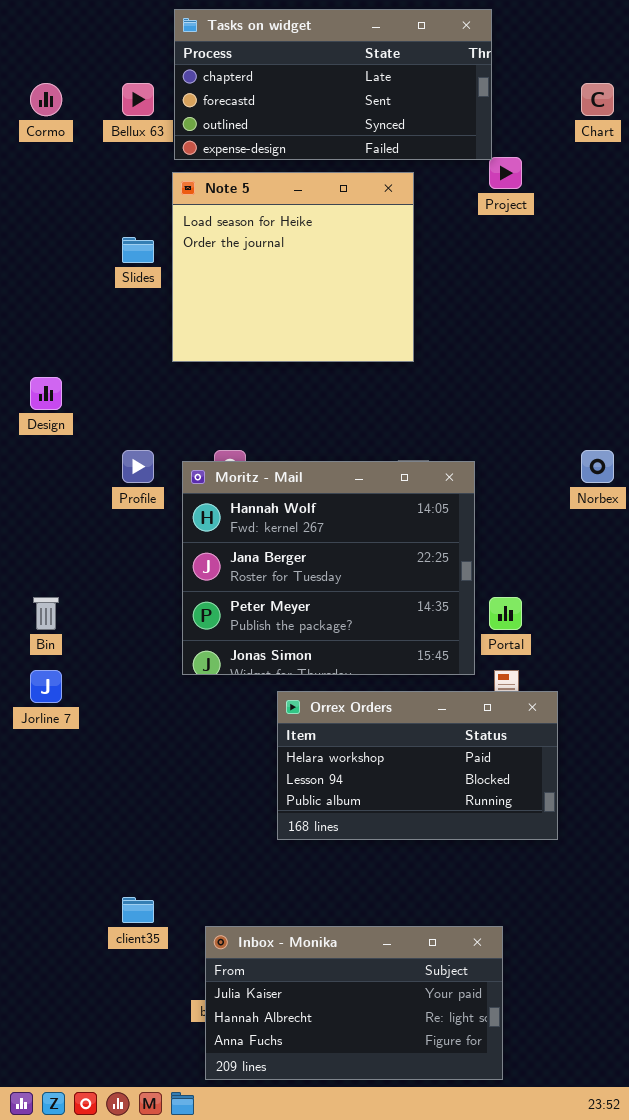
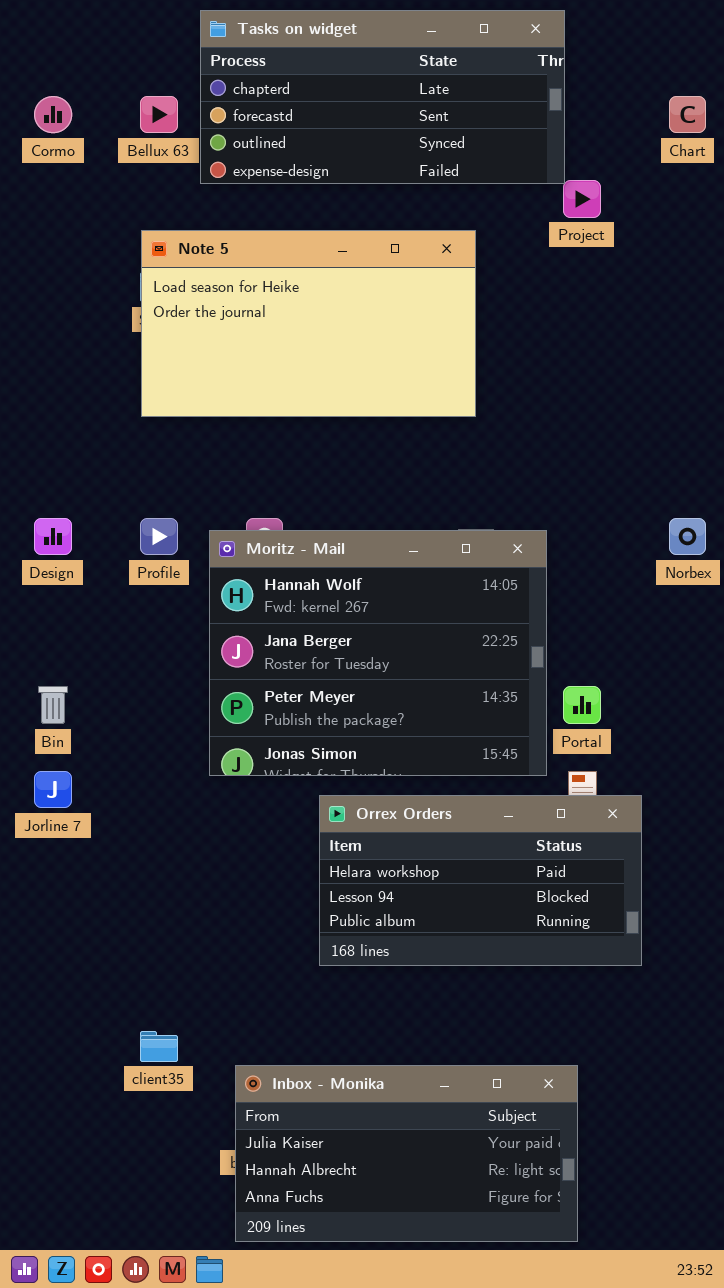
Note 5: [172,172,414,362] -> [141,230,476,417], resized
Design: [30,377,62,410] -> [34,518,72,555], moved

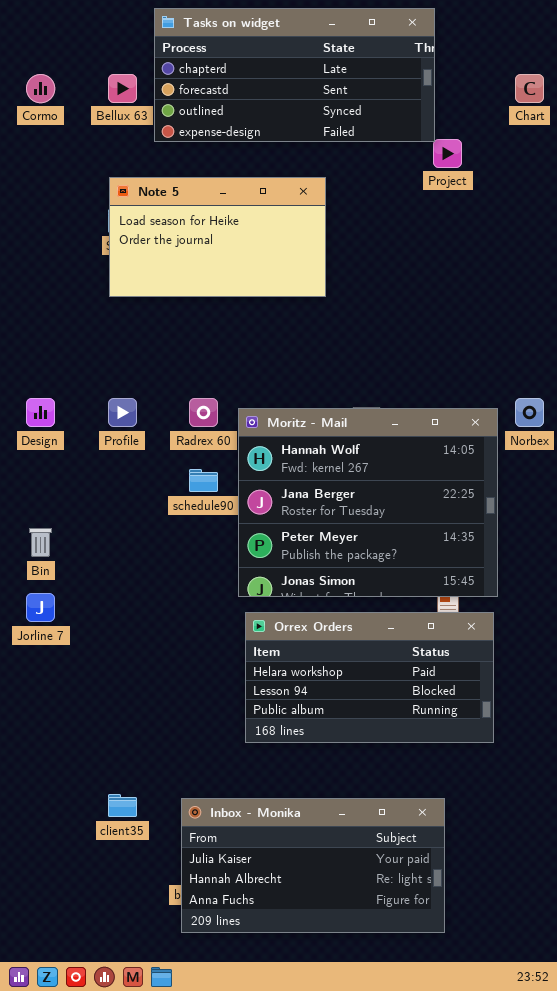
Note 5: [141,230,476,417] -> [109,177,326,297], resized
Moritz - Mail: [209,530,547,776] -> [238,408,498,597], moved
Inbox - Monika: [235,1065,578,1242] -> [181,798,445,933], moved

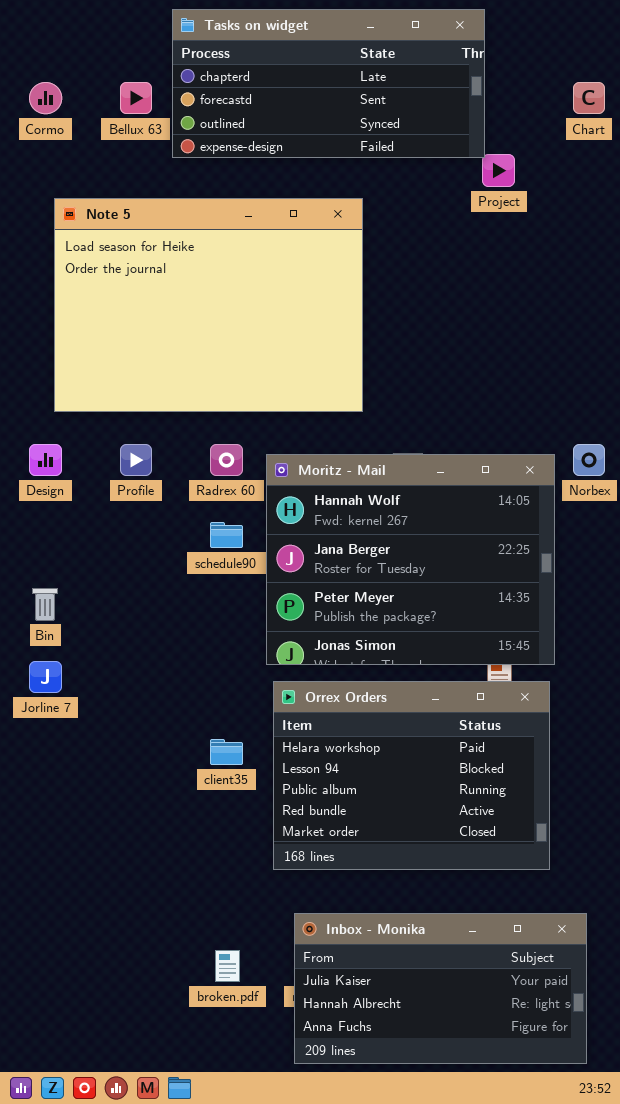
Note 5: [109,177,326,297] -> [54,198,363,412], resized
Orrex Orders: [245,612,494,743] -> [273,681,550,870], resized
client35: [108,794,137,817] -> [210,739,243,765], moved
Inbox - Monika: [181,798,445,933] -> [294,913,587,1064], moved

